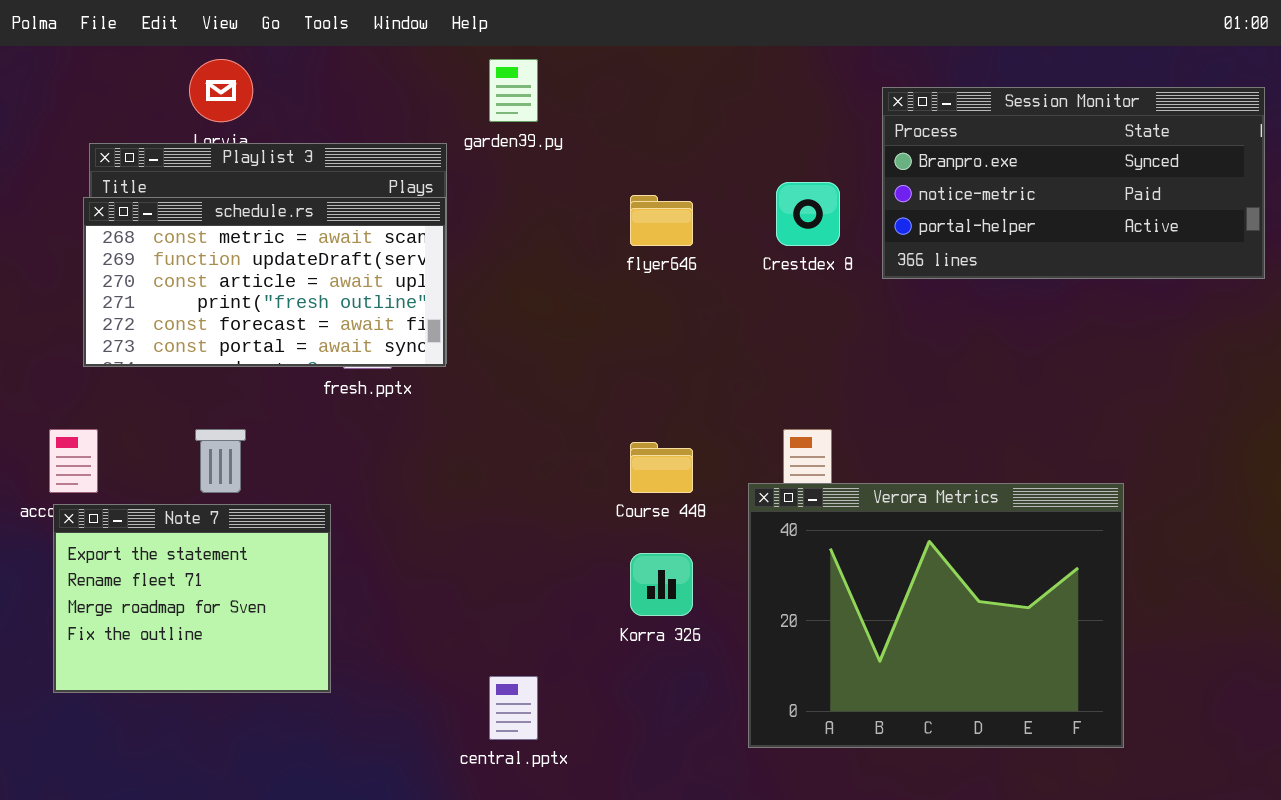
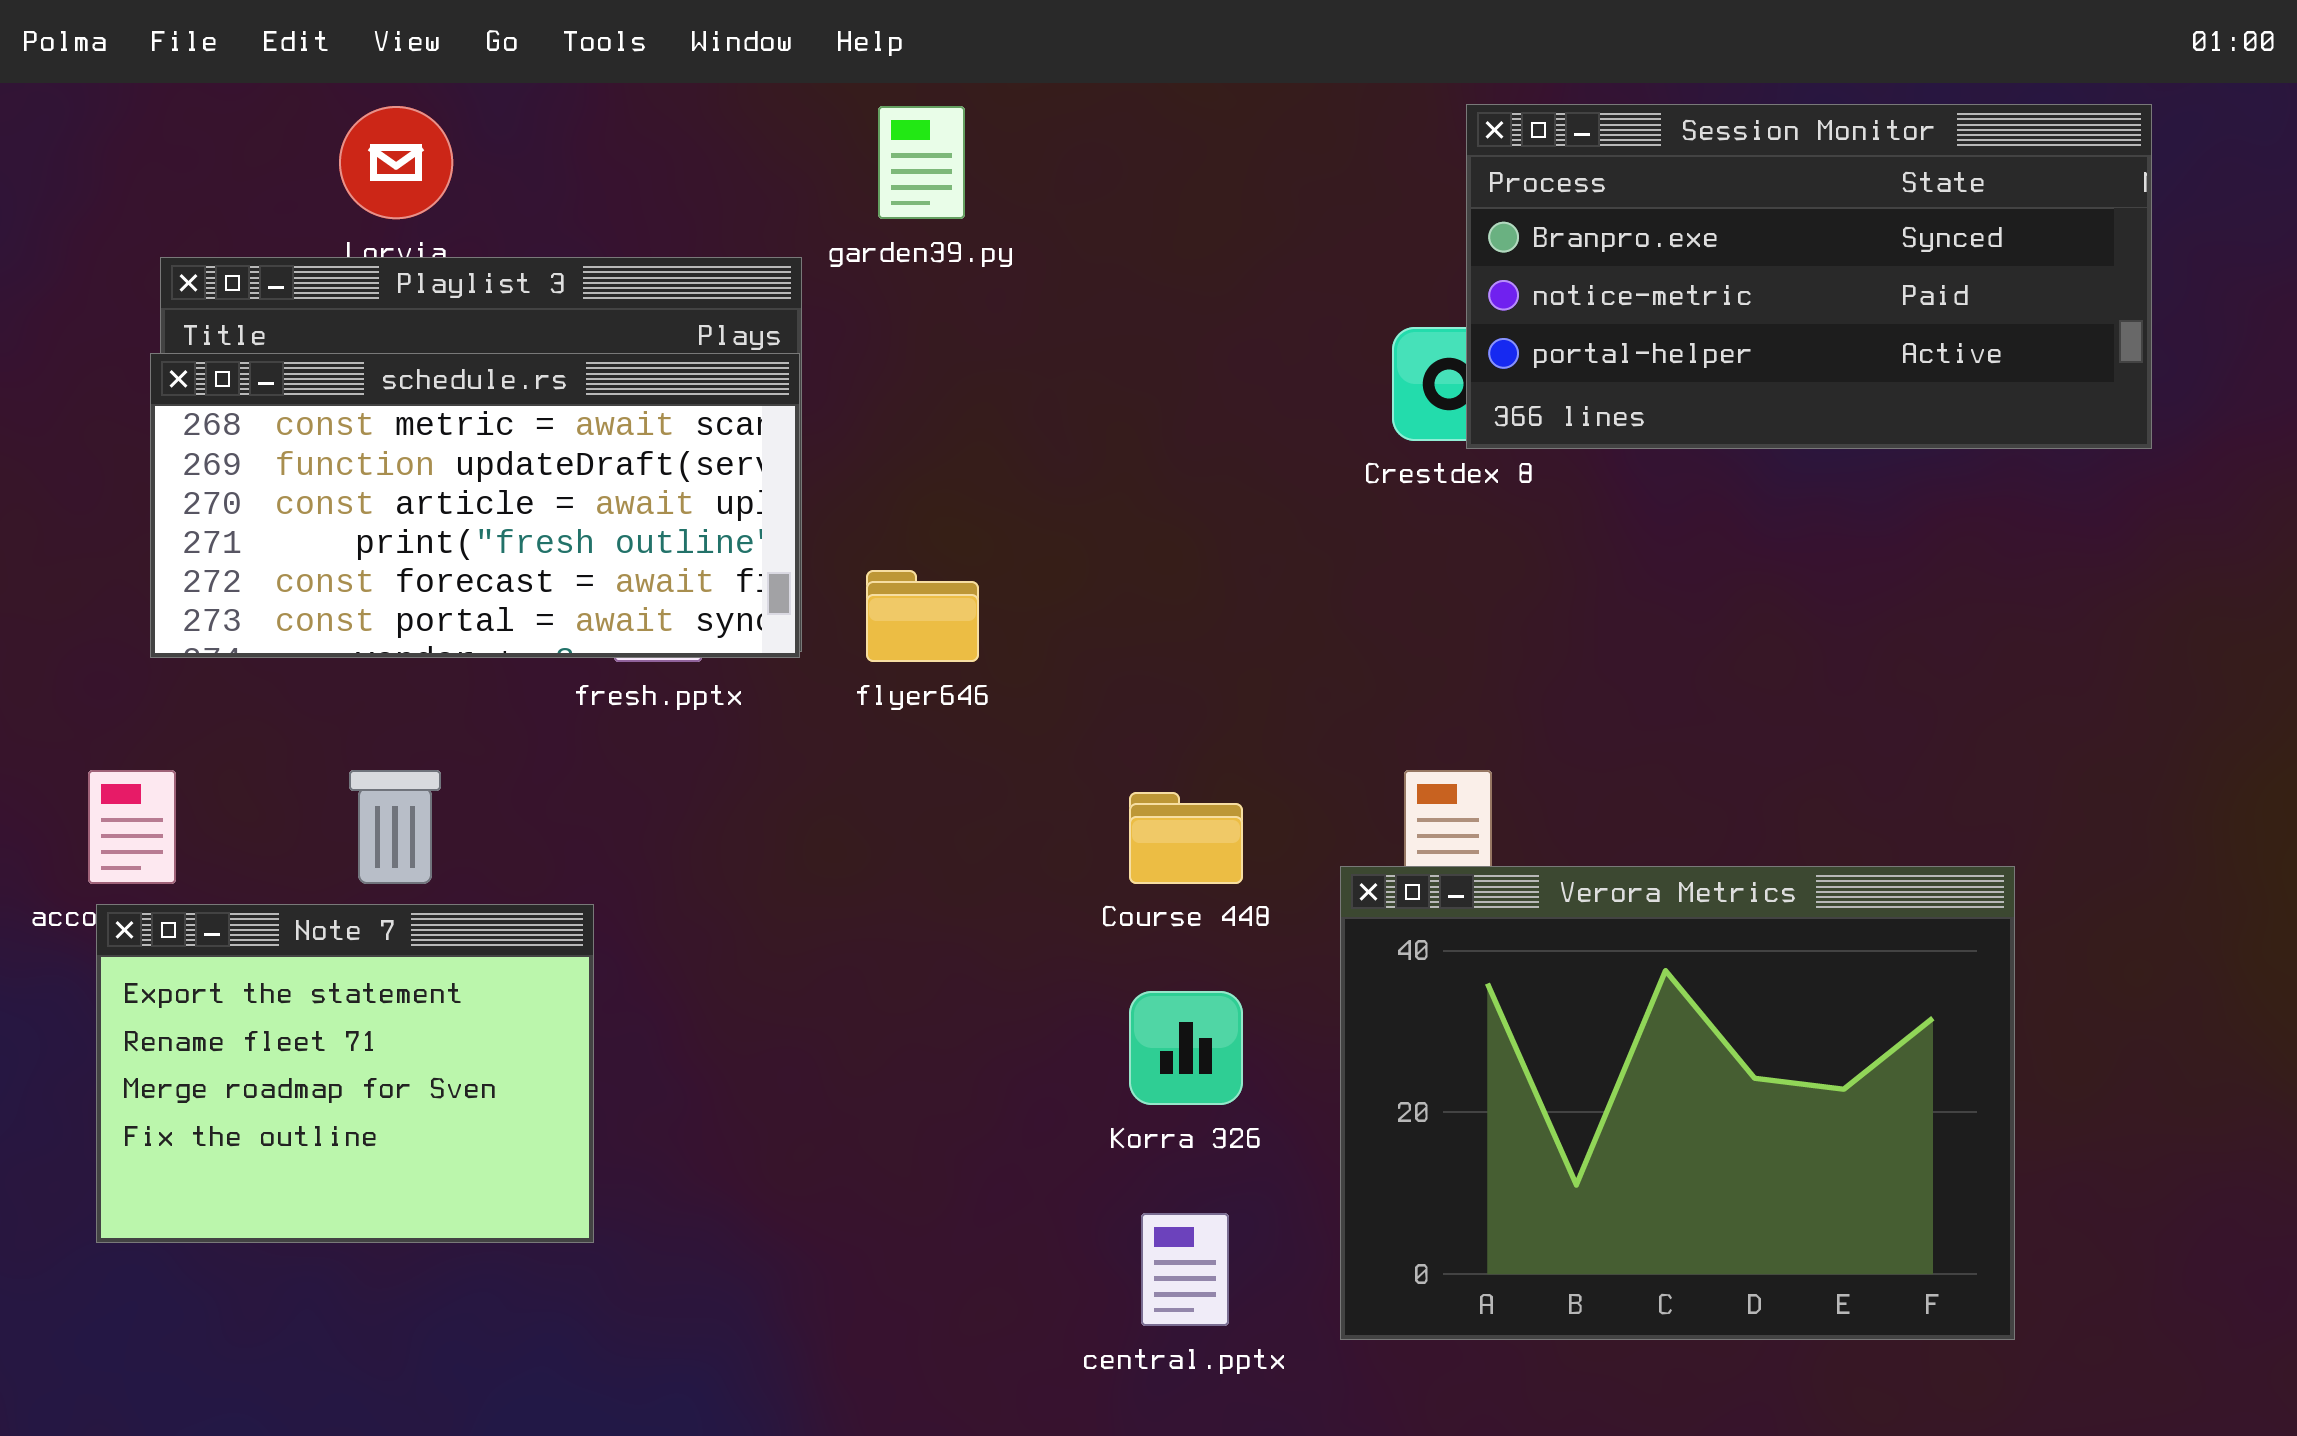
Session Monitor: [882,87,1265,279] -> [1466,104,2152,449], moved
flyer646: [630,195,693,246] -> [866,570,979,662], moved
central.pptx: [489,676,538,740] -> [1141,1213,1229,1326], moved

